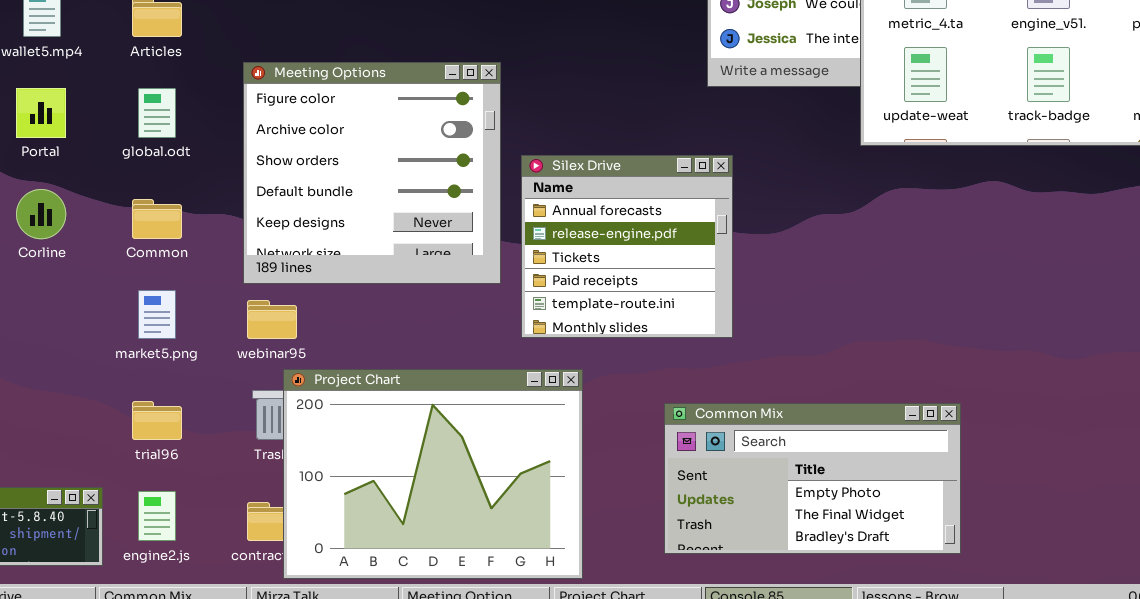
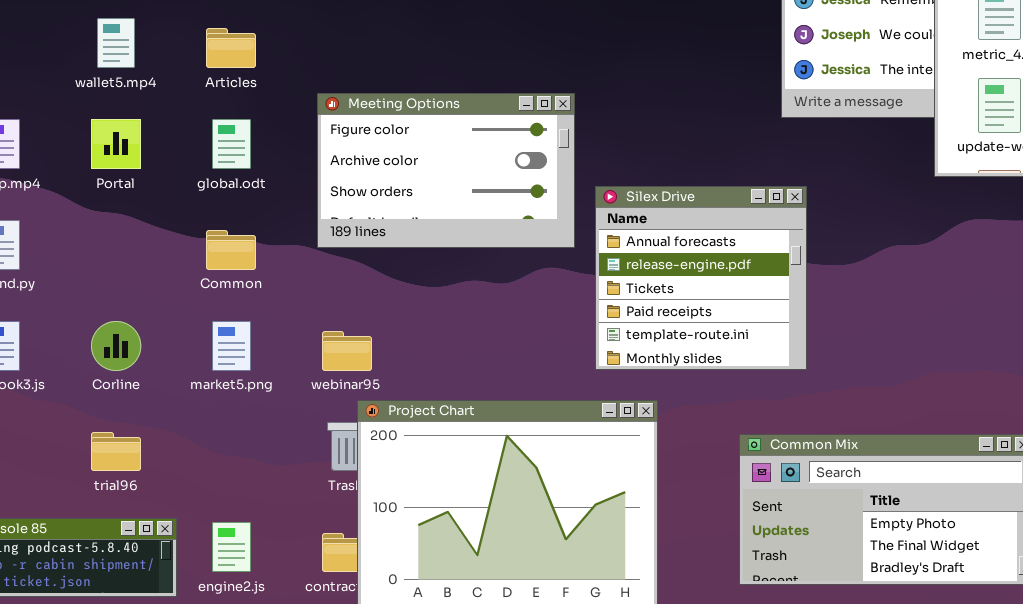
Meeting Options: [243,62,501,284] -> [317,93,575,248], resized
Corline: [16,189,66,239] -> [91,321,141,371], moved
trial96: [132,401,182,440] -> [91,432,141,471], moved

